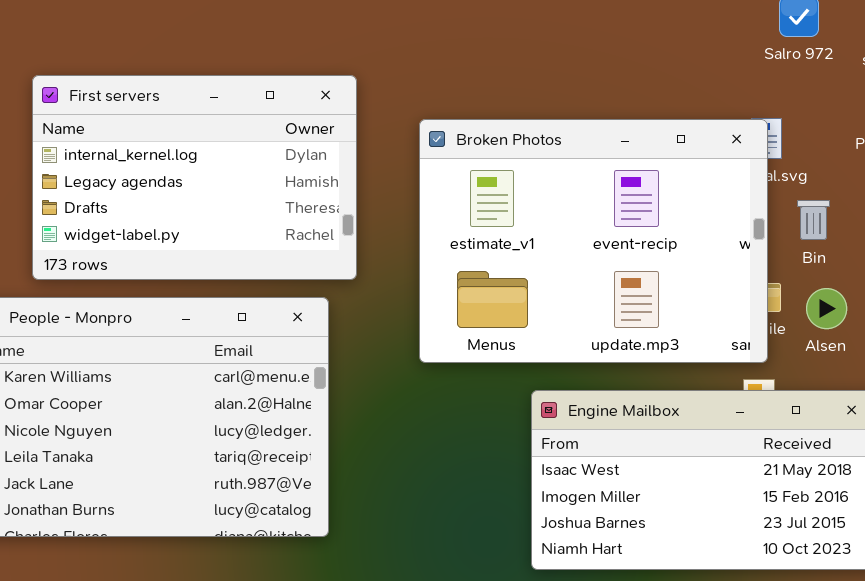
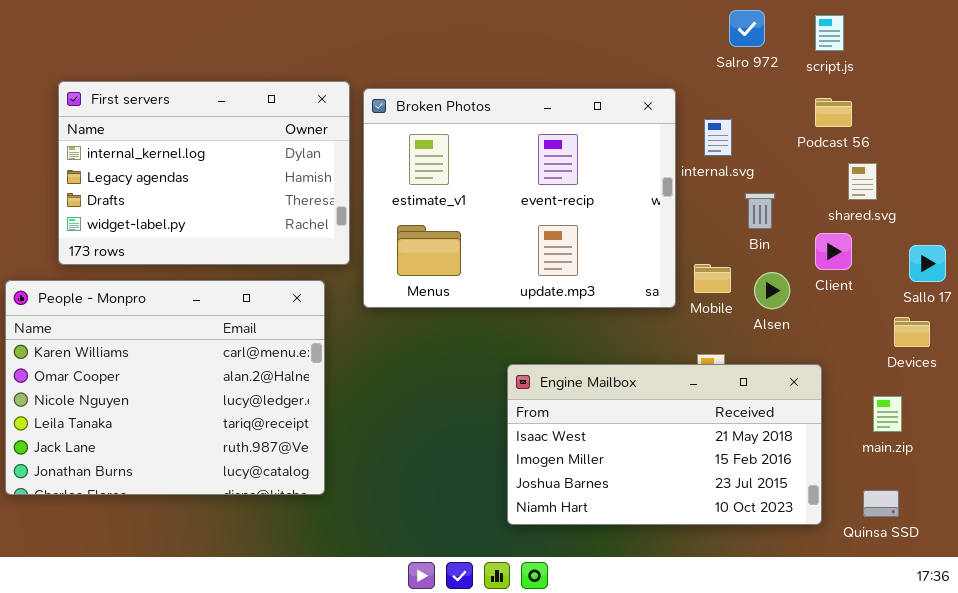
Broken Photos: [419,119,768,363] -> [363,88,676,308], moved

